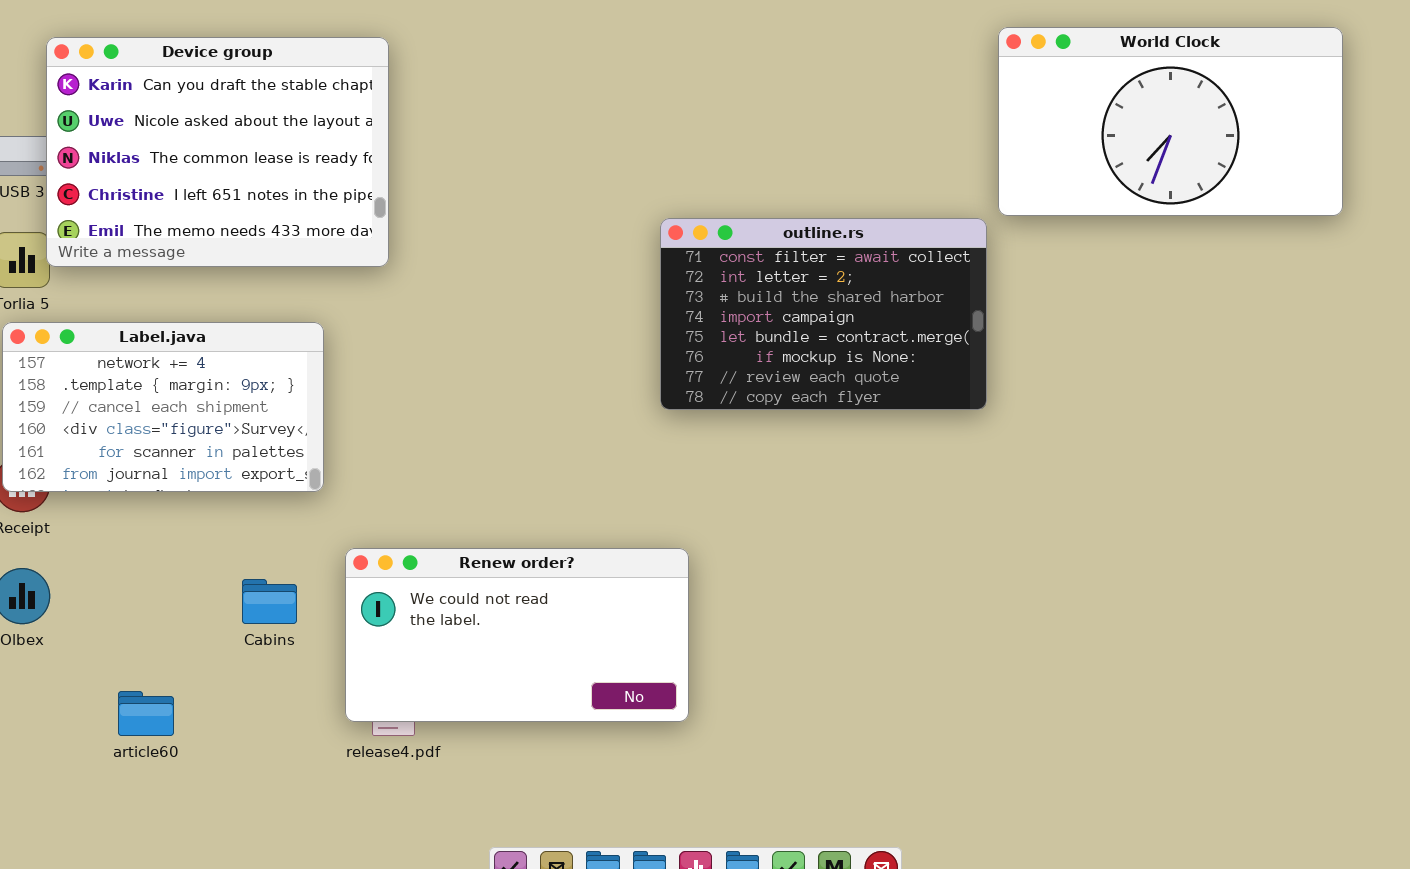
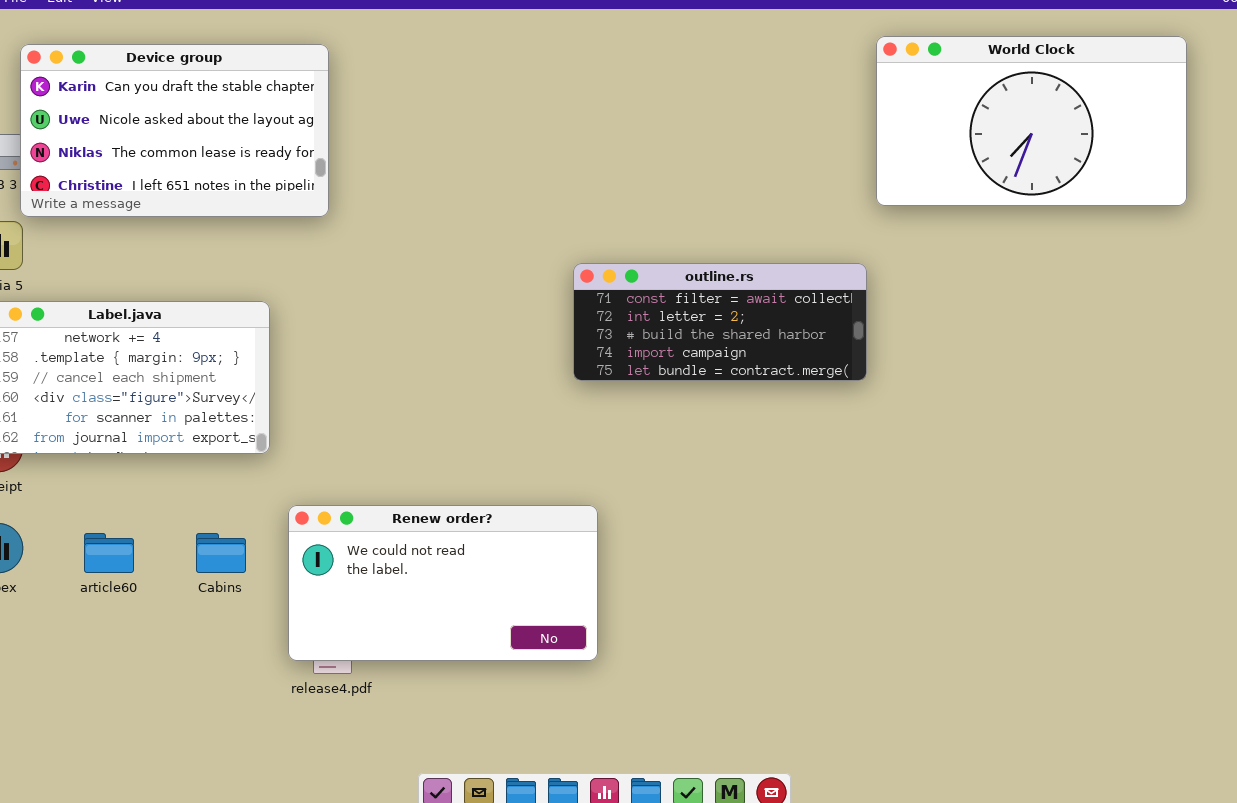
Device group: [46,37,389,267] -> [20,44,329,217], resized
outline.rs: [660,218,987,410] -> [573,263,867,381], resized
article60: [118,691,174,736] -> [84,533,134,573], moved

